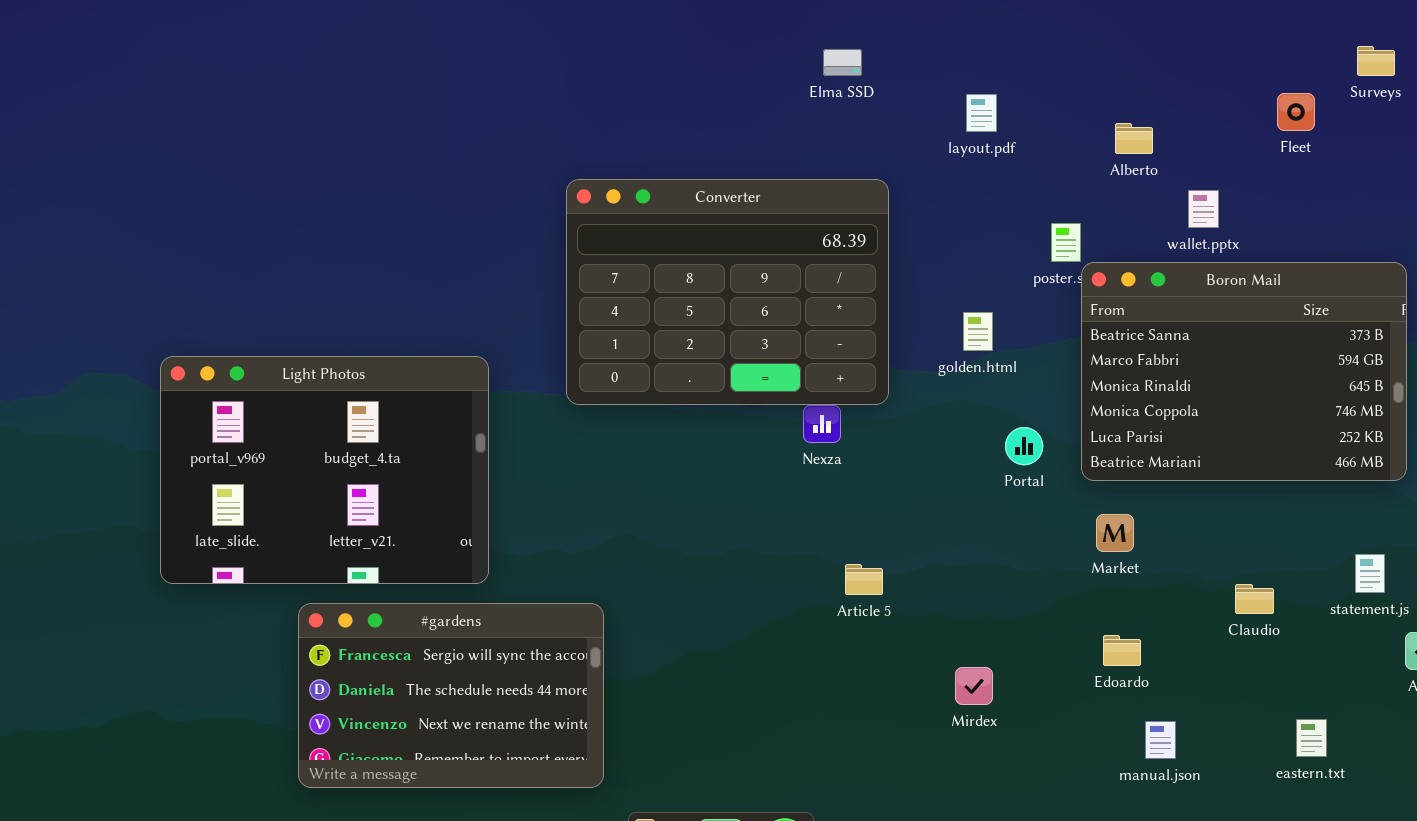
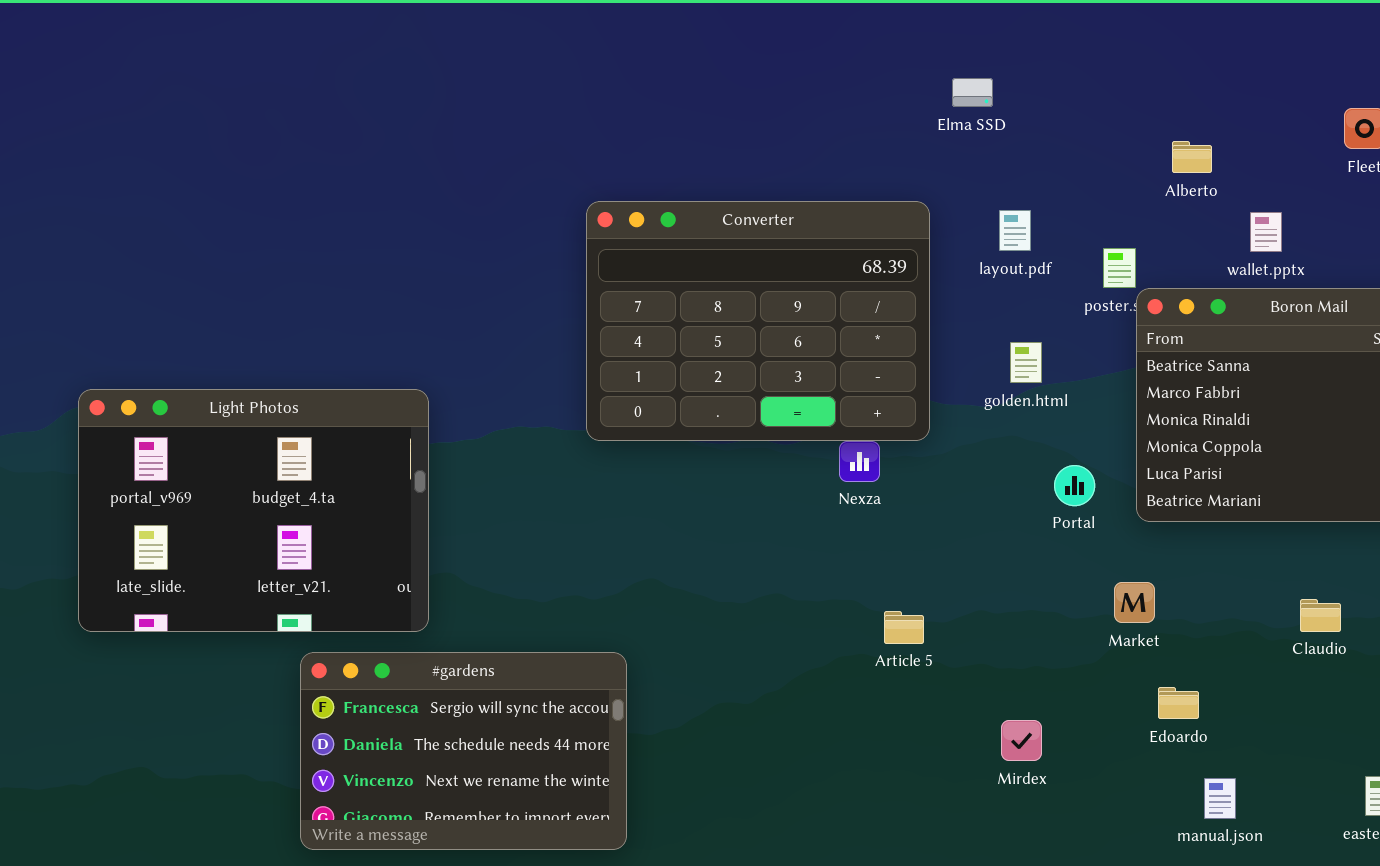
Elma SSD: [823,49,862,76] -> [952,78,993,107], moved
layout.pdf: [966,94,997,132] -> [999,210,1031,251], moved
Light Photos: [160,356,489,584] -> [78,389,429,632], moved
Market: [1096,514,1134,552] -> [1114,582,1155,623], moved
Claudio: [1235,584,1274,614] -> [1300,599,1341,632], moved

